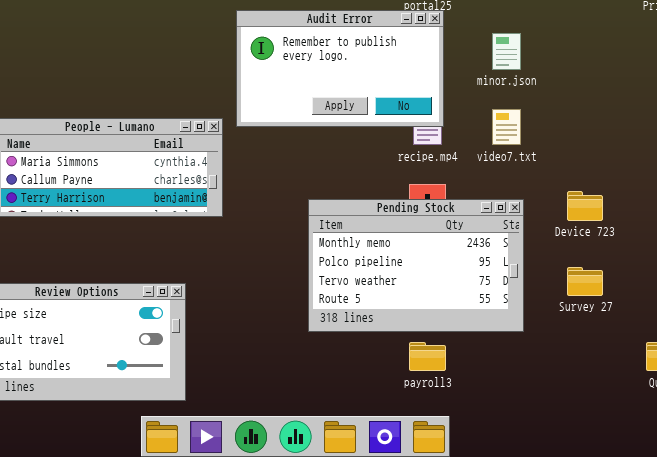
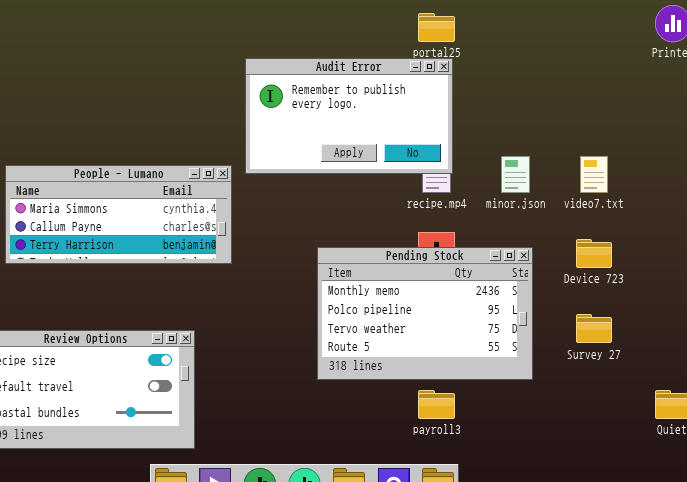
minor.json: [492,33,521,70] -> [501,156,530,193], moved
video7.txt: [492,109,521,145] -> [580,156,608,193], moved

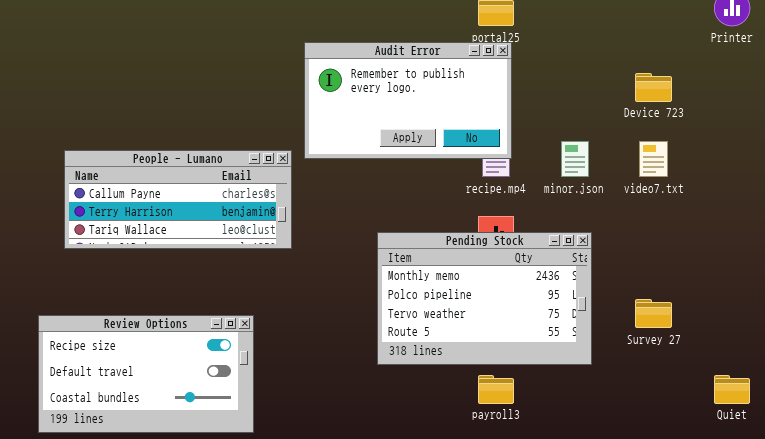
People - Lumano: [5,165,232,264] -> [64,150,292,249], scrolled down 1 row
Device 723: [576,239,612,268] -> [635,73,672,102], moved

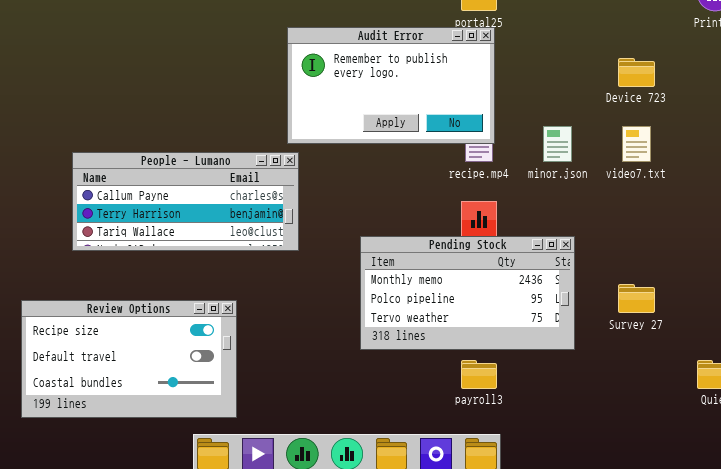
People - Lumano: [64,150,292,249] -> [72,152,299,251], moved
Pending Stock: [377,232,592,365] -> [360,236,575,350], resized

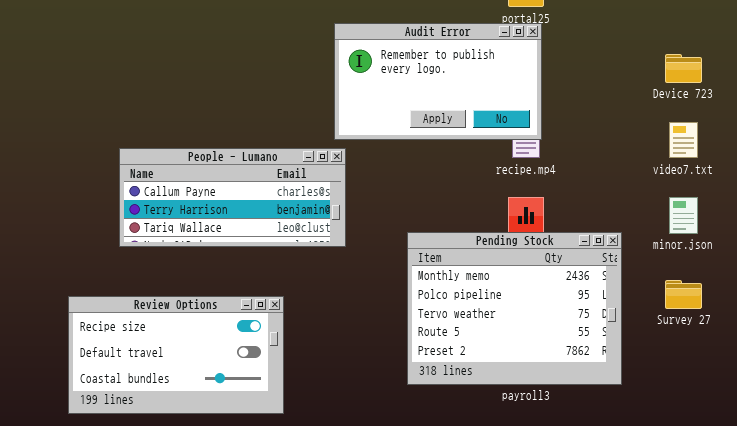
minor.json: [543,126,572,162] -> [669,197,698,234], moved
Pending Stock: [360,236,575,350] -> [407,232,622,385], resized

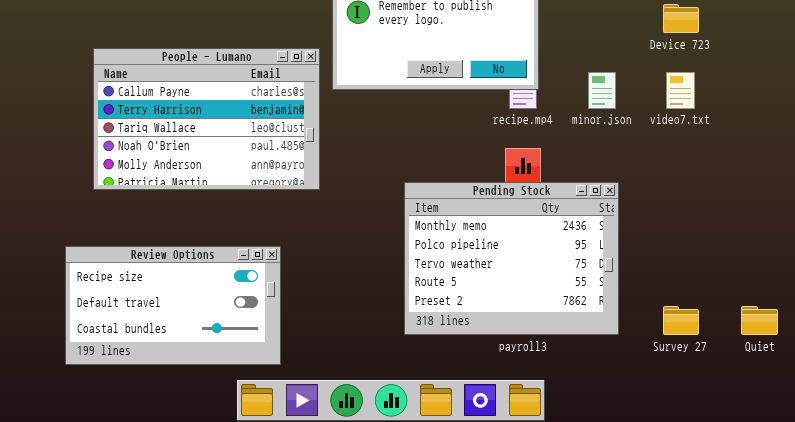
People - Lumano: [119,148,346,247] -> [93,48,320,190], moved, resized
minor.json: [669,197,698,234] -> [588,72,616,109], moved
Survey 27: [665,280,702,309] -> [663,306,699,335], moved

